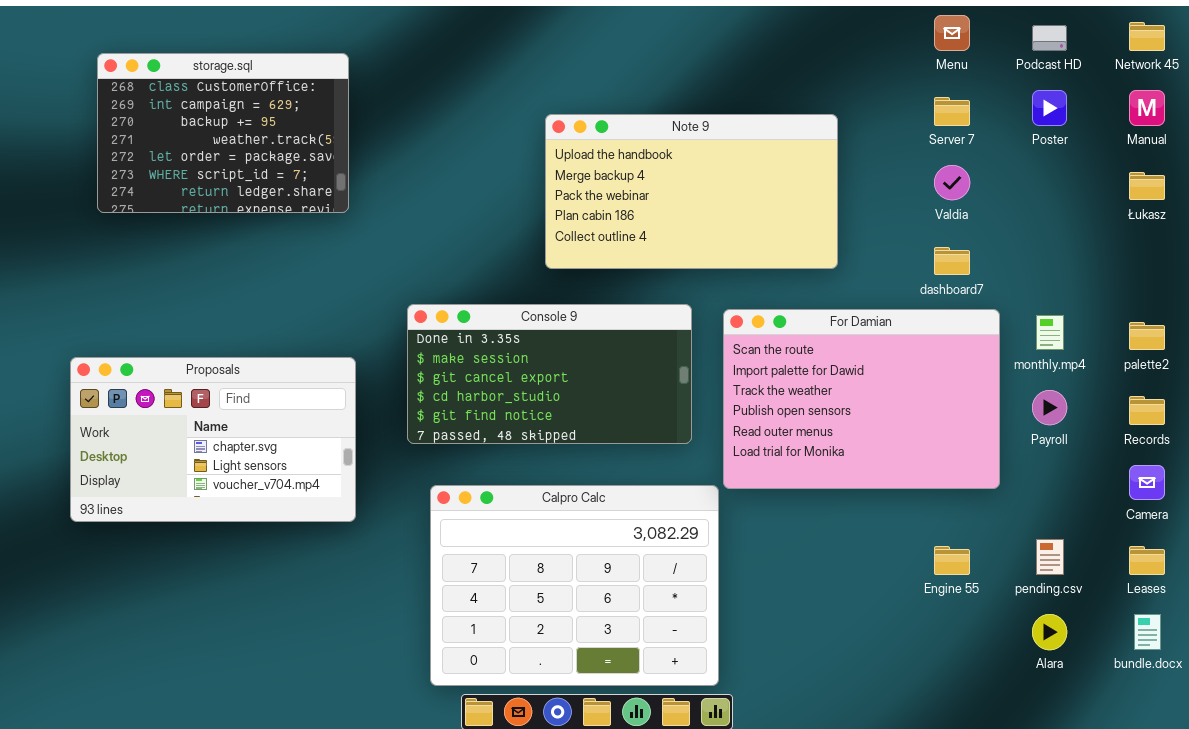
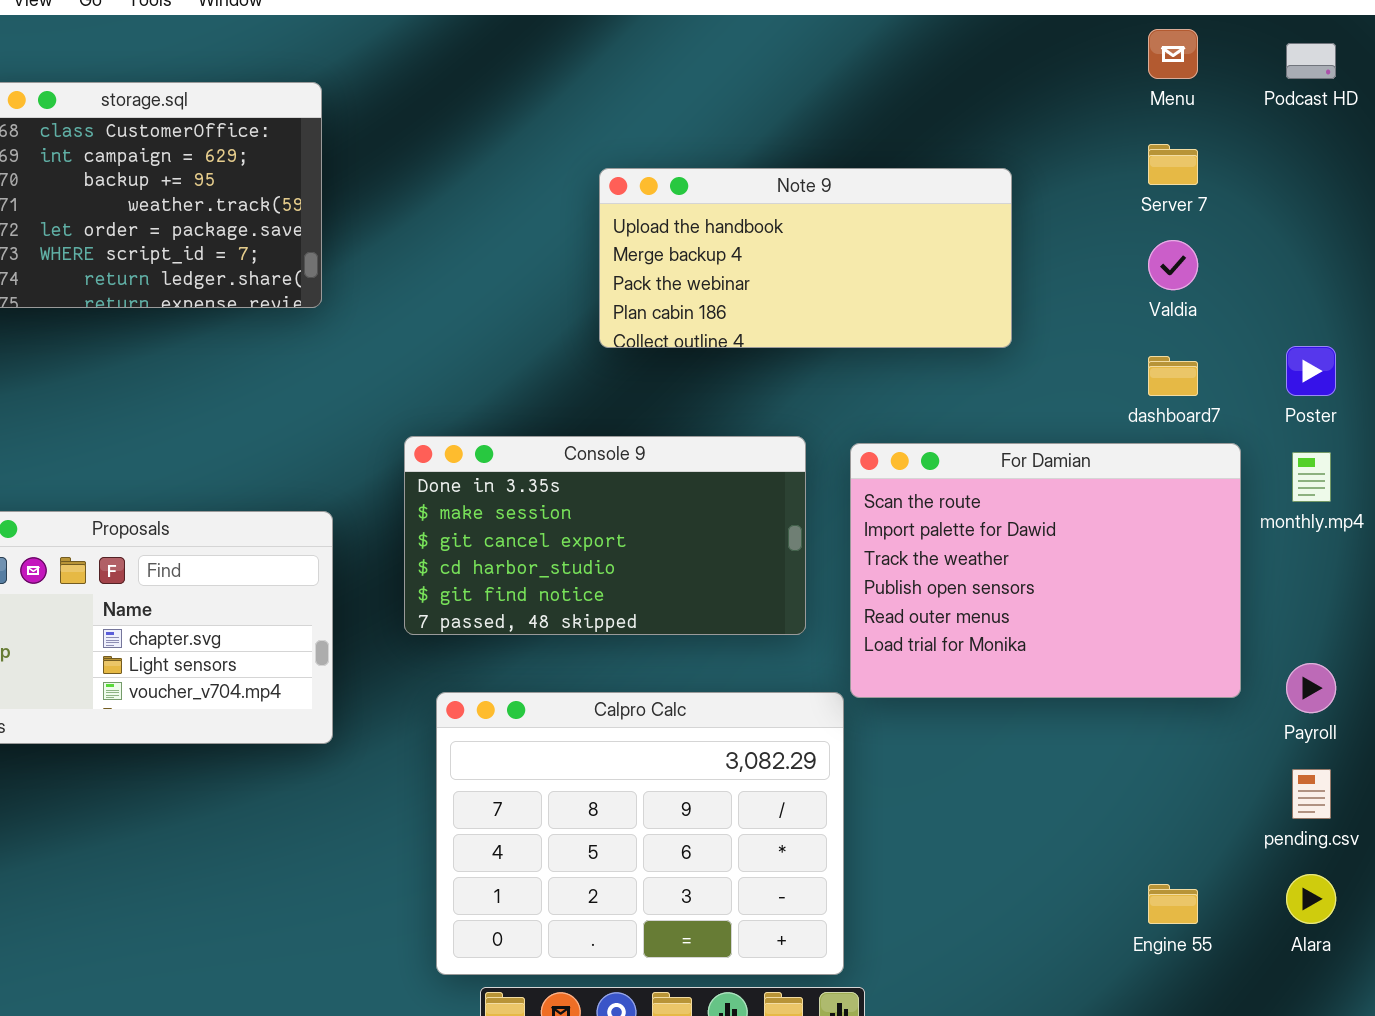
Poster: [1032,90,1067,126] -> [1286,346,1336,396], moved
Note 9: [545,114,838,269] -> [599,168,1012,348], resized
Payroll: [1032,390,1067,425] -> [1286,663,1336,713], moved
Engine 55: [934,546,970,575] -> [1148,884,1198,924], moved

